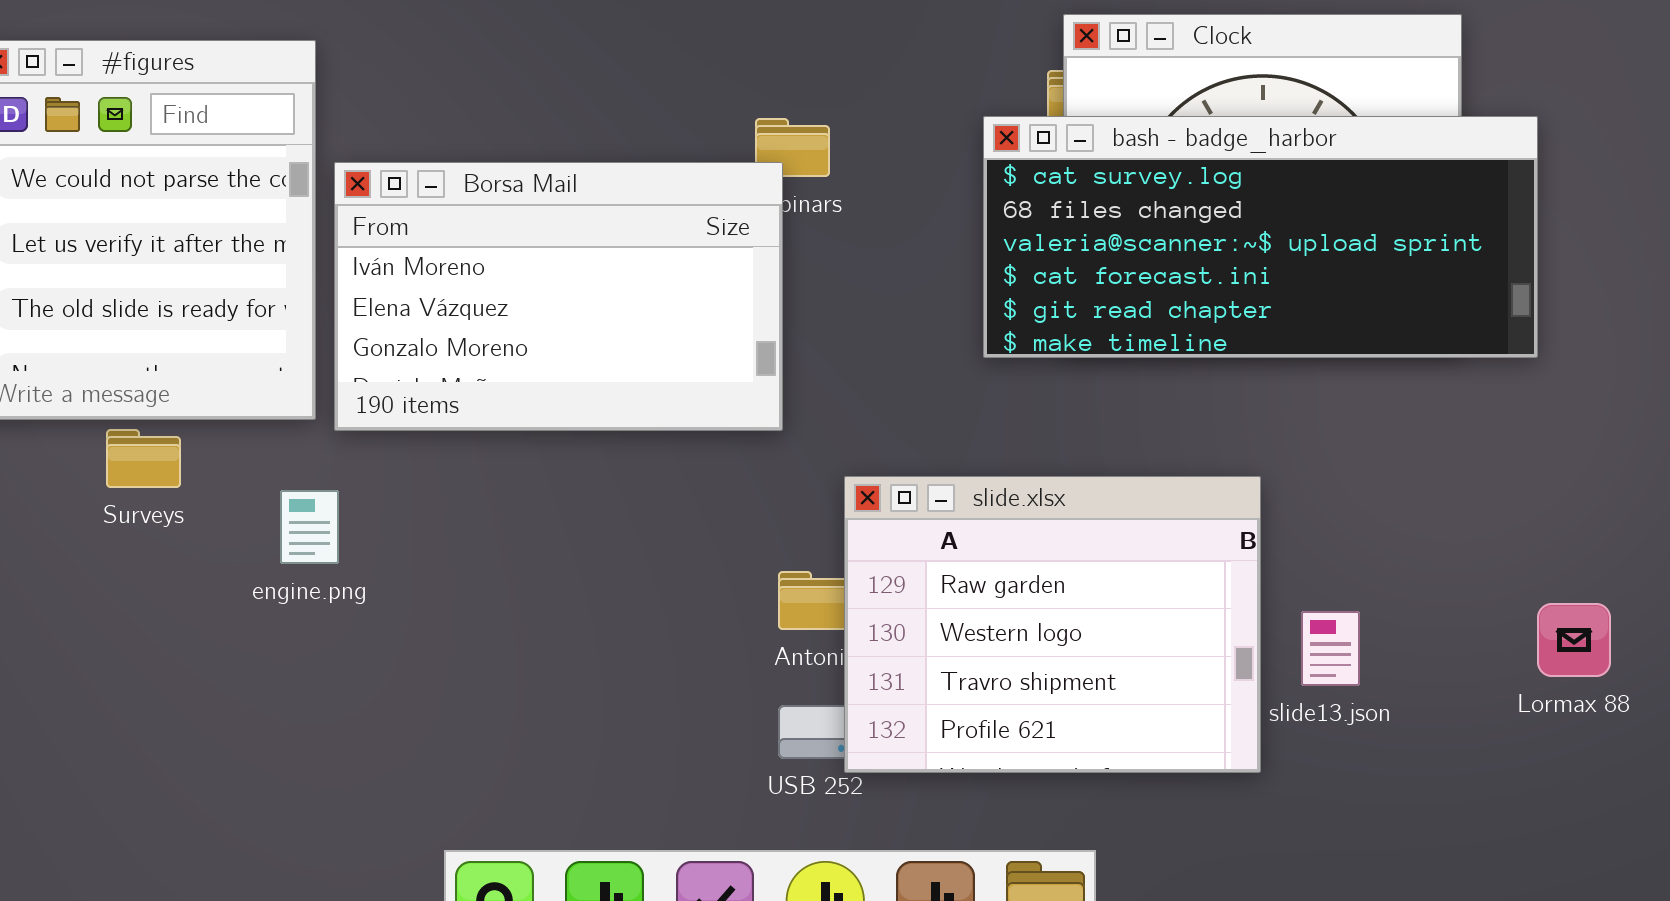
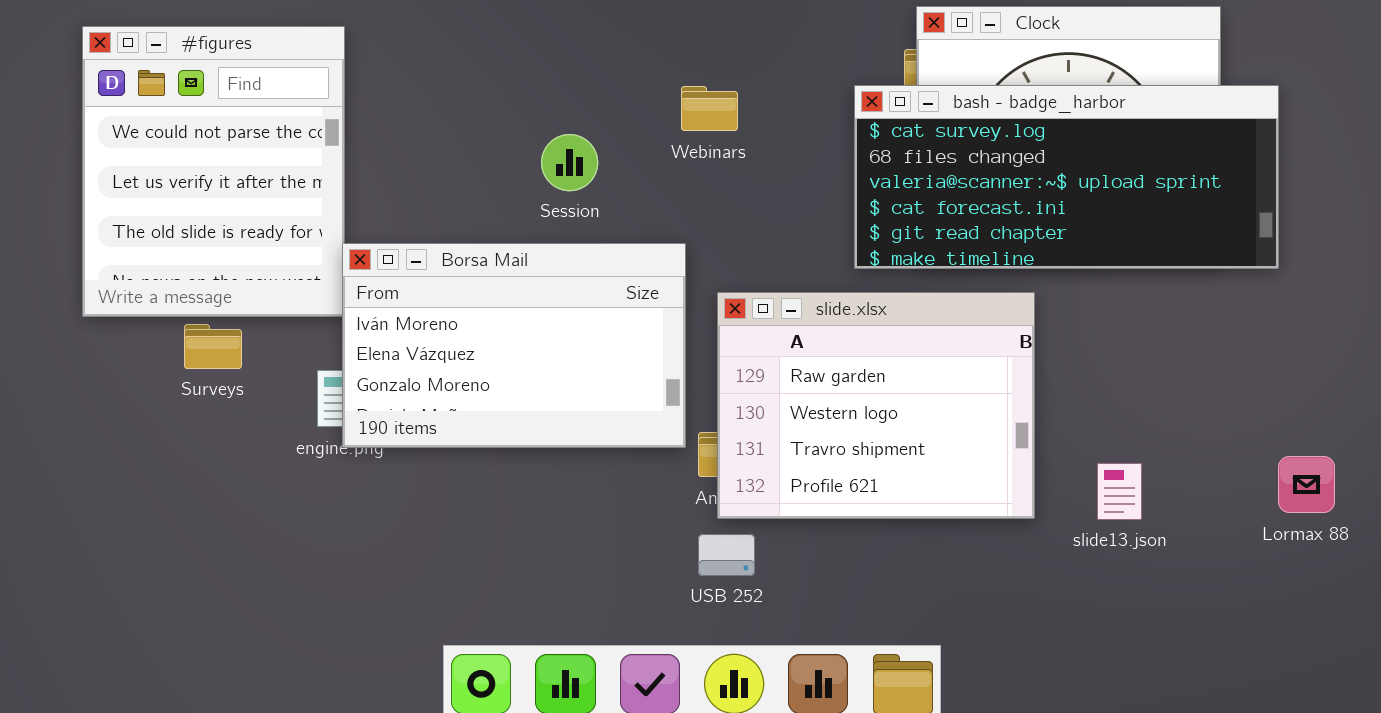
Borsa Mail: [334,162,783,431] -> [342,243,686,448], moved
slide.xlsx: [844,476,1261,773] -> [717,292,1035,519], moved

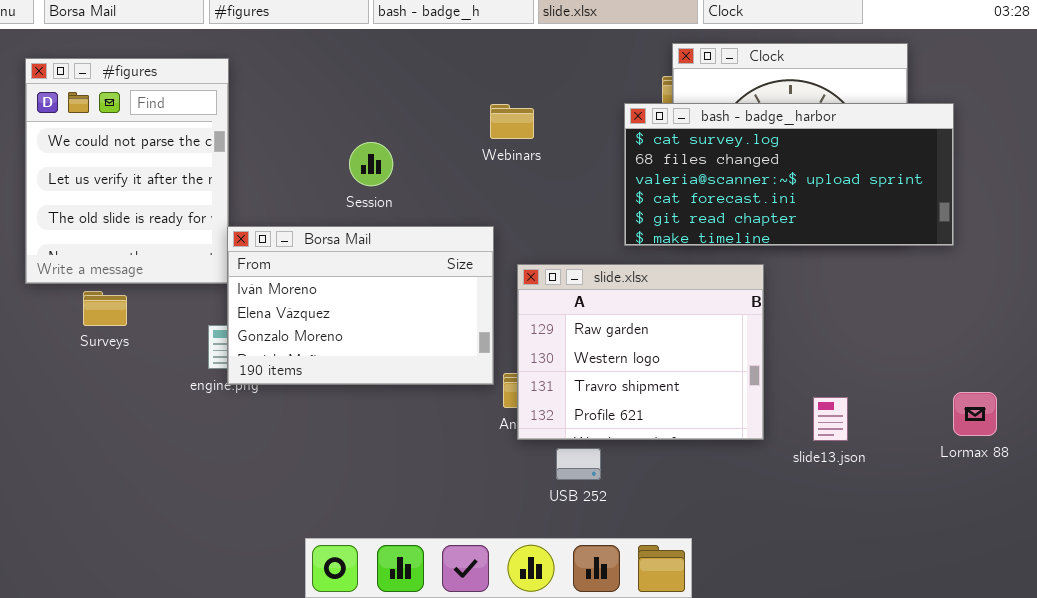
Session: [541,134,598,191] -> [349,142,393,186], moved
Surveys: [184,324,242,369] -> [83,291,127,326], moved
USB 252: [698,534,755,576] -> [556,448,601,480], moved

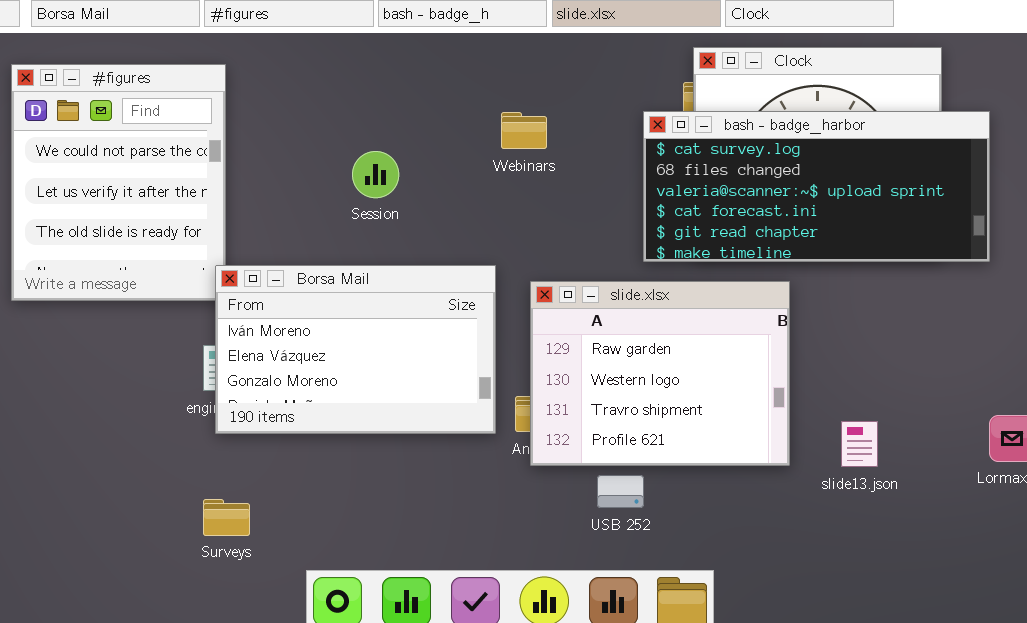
Borsa Mail: [227,226,494,385] -> [215,265,496,434], moved
Surveys: [83,291,127,326] -> [203,499,250,536], moved
USB 252: [556,448,601,480] -> [597,475,644,508], moved

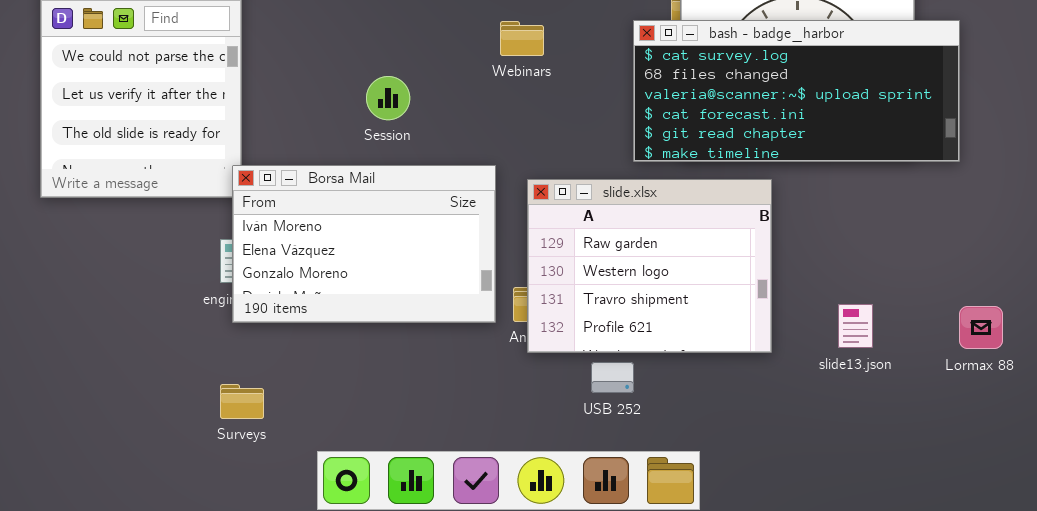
Session: [352,151,399,198] -> [366,76,410,120], moved
slide13.json: [841,421,878,467] -> [838,304,873,348], moved

